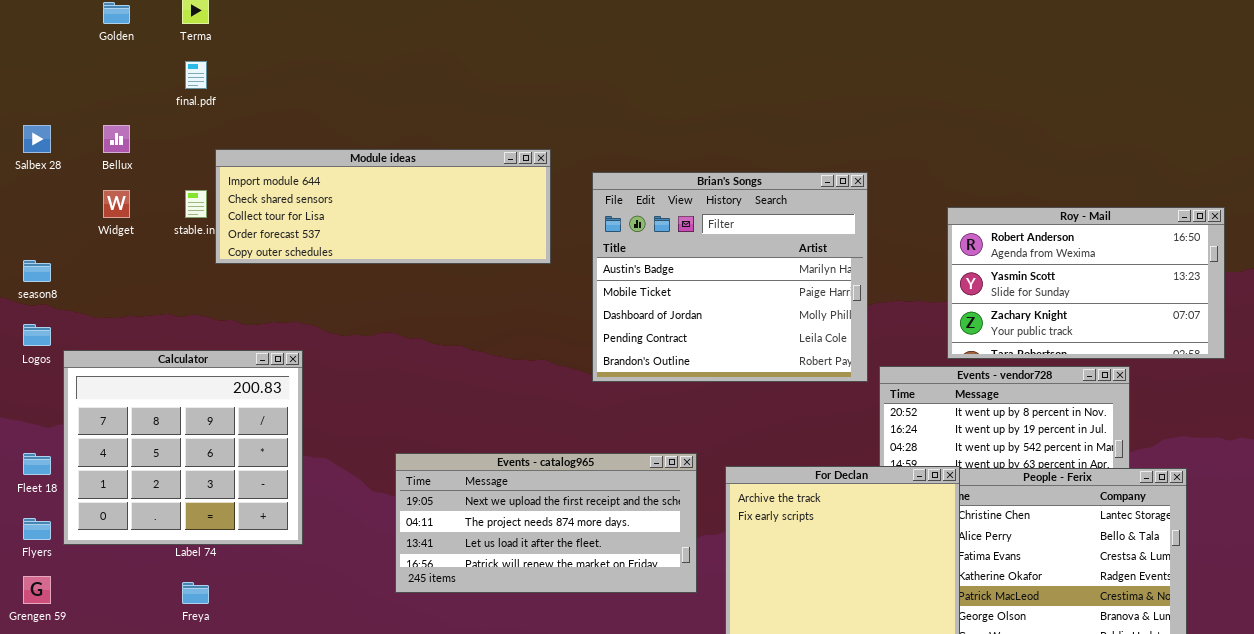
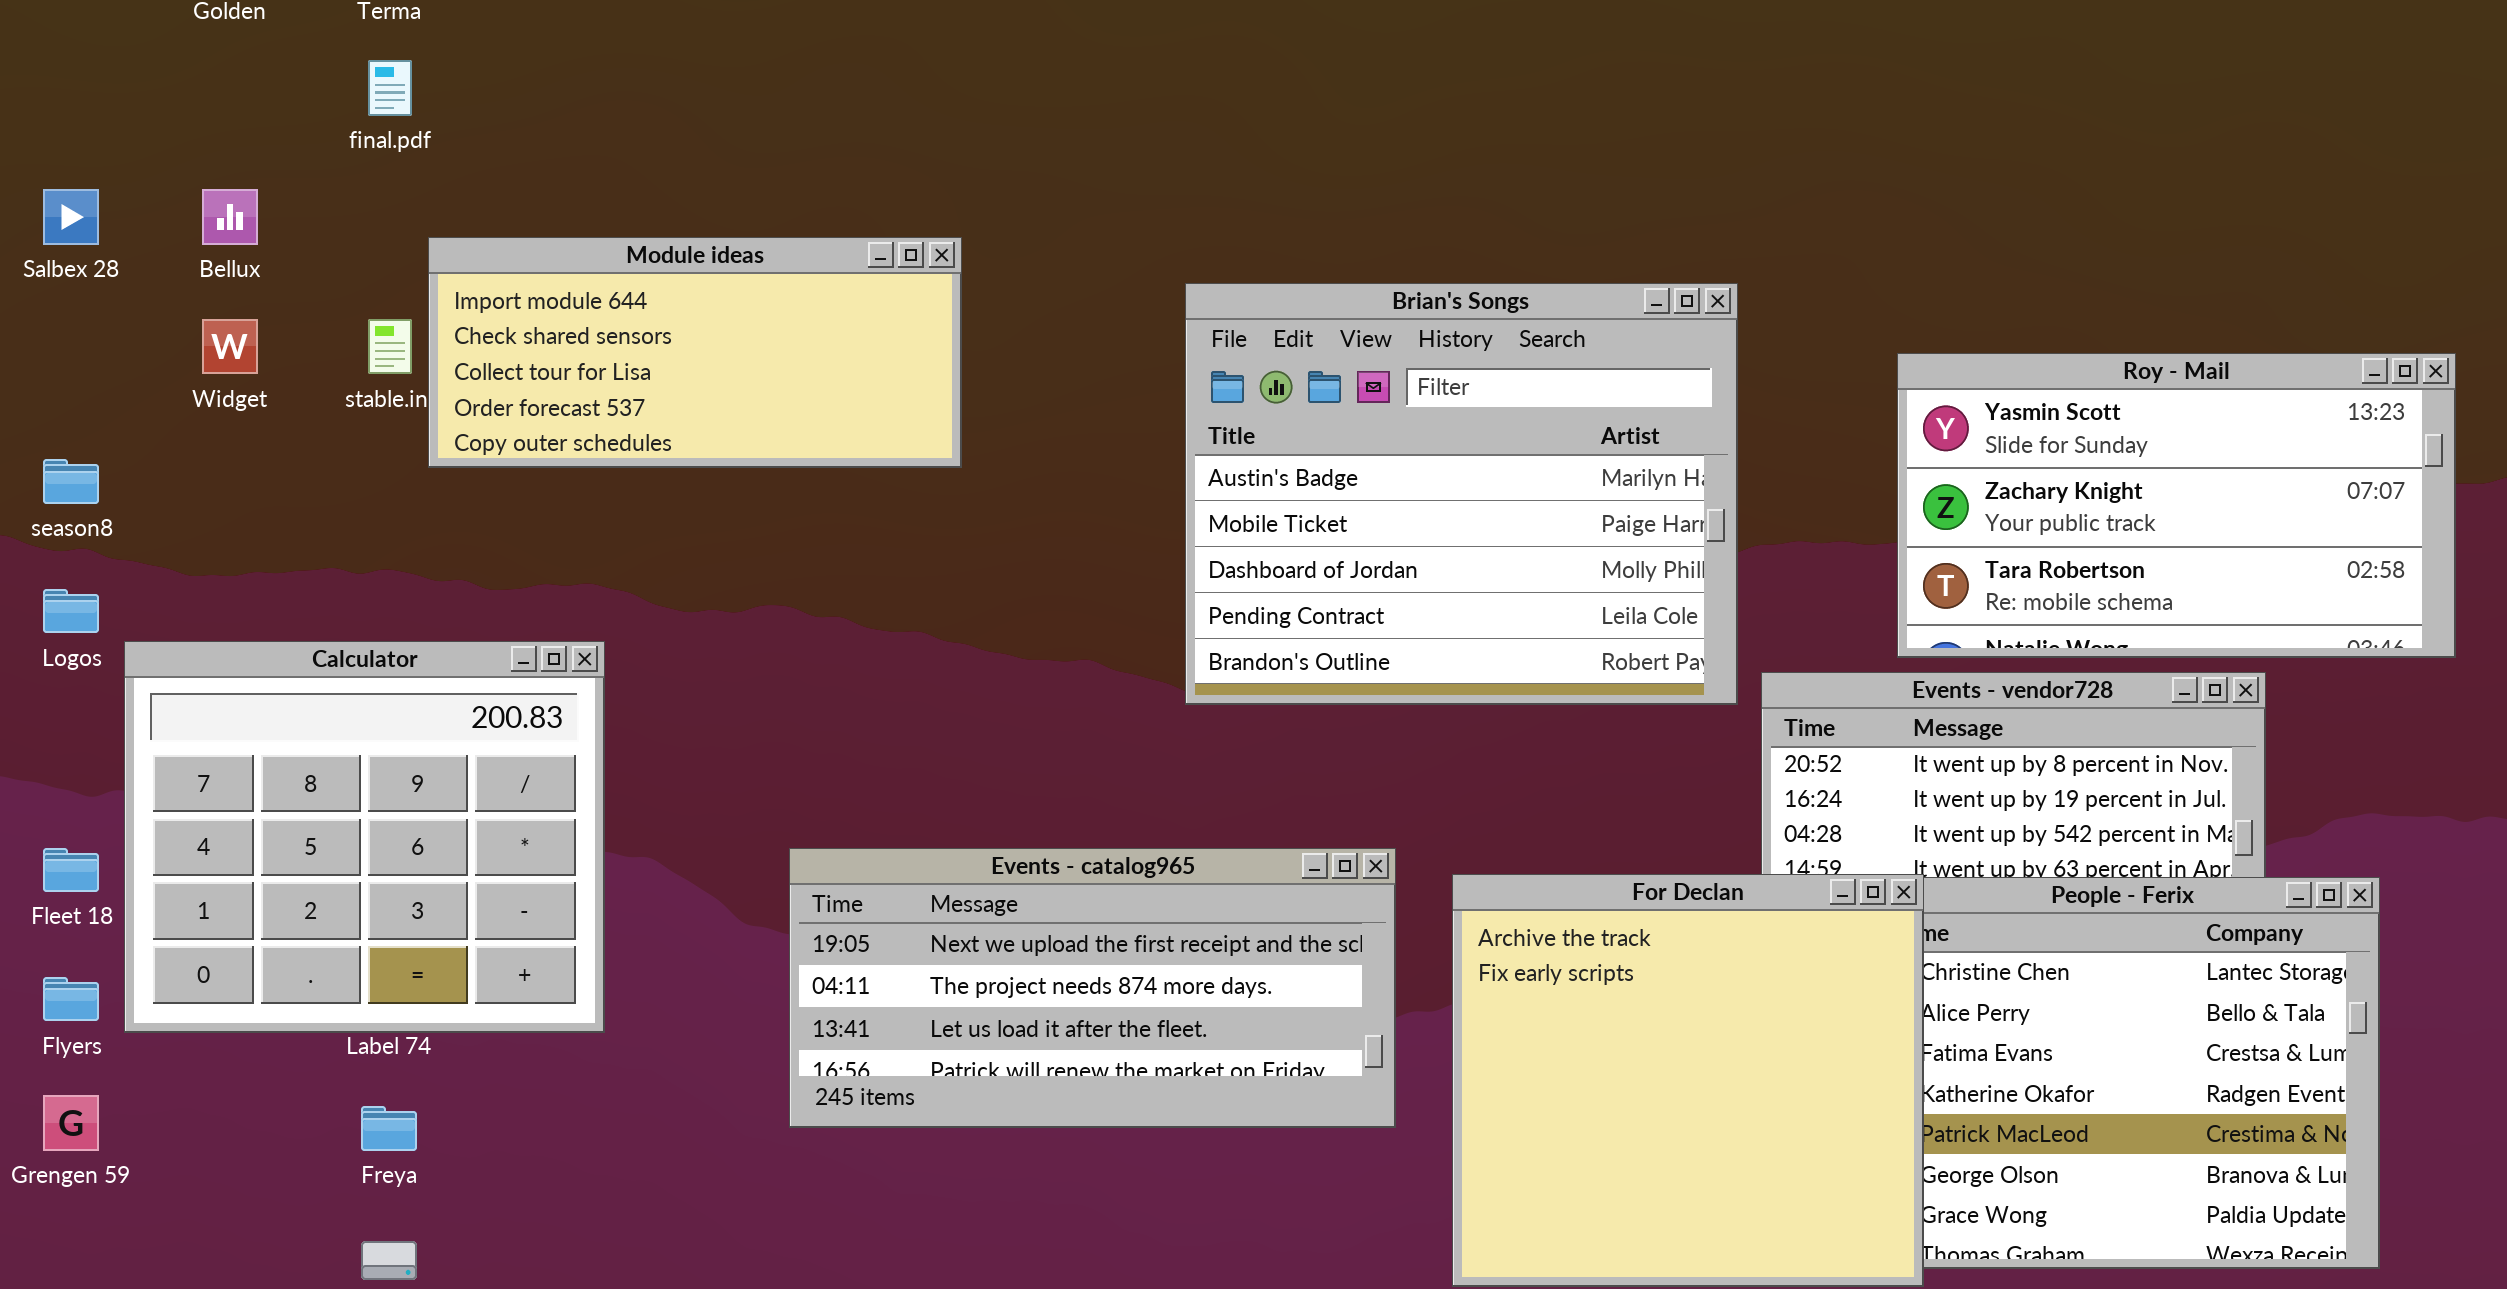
Module ideas: [215,149,551,264] -> [428,237,962,468], resized
Roy - Mail: [947,207,1225,359] -> [1897,353,2456,658], scrolled down 1 row

